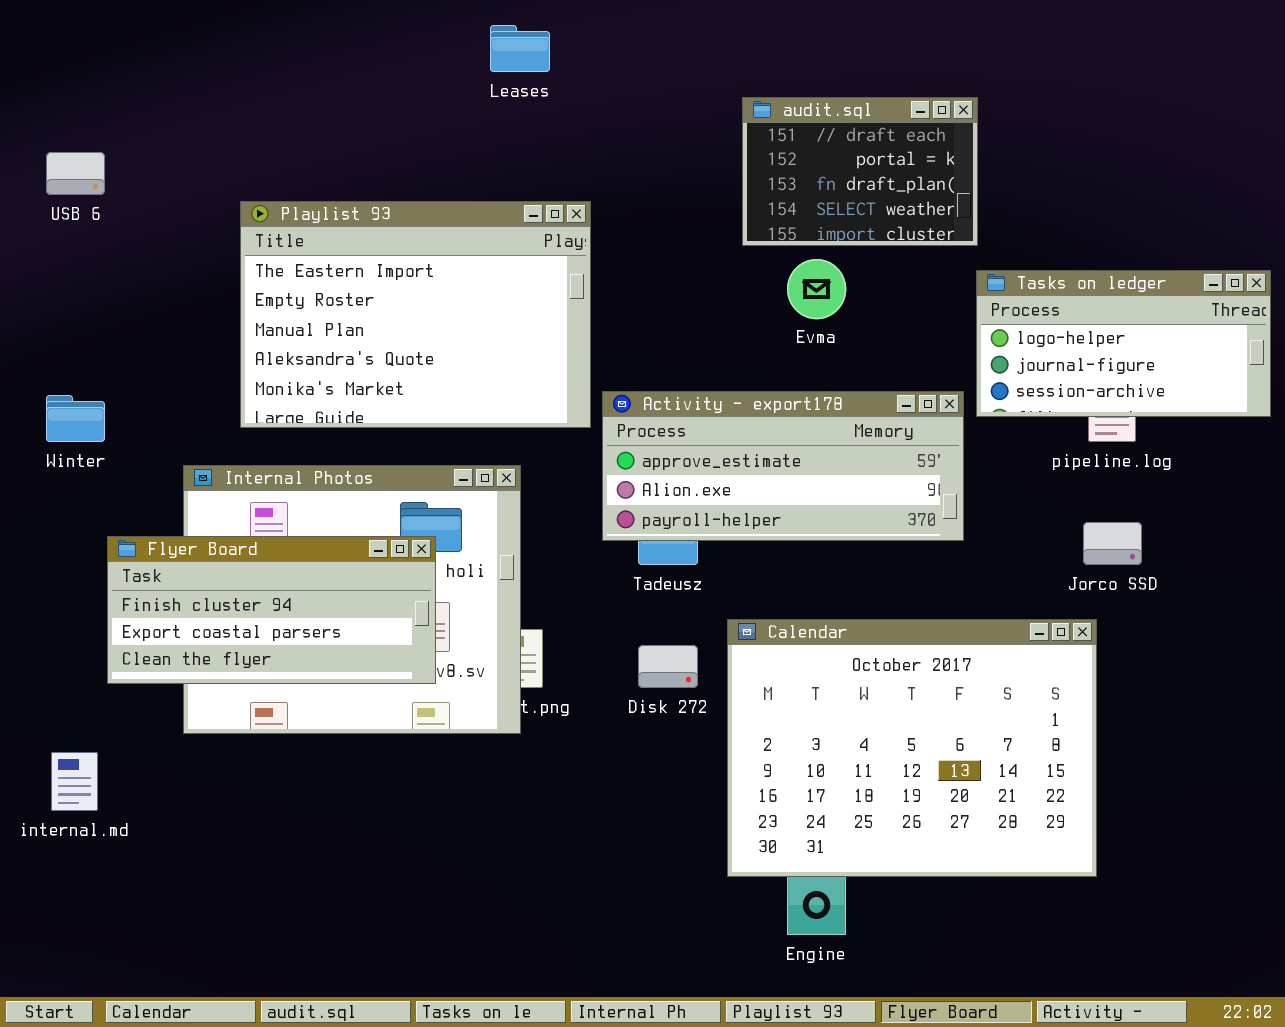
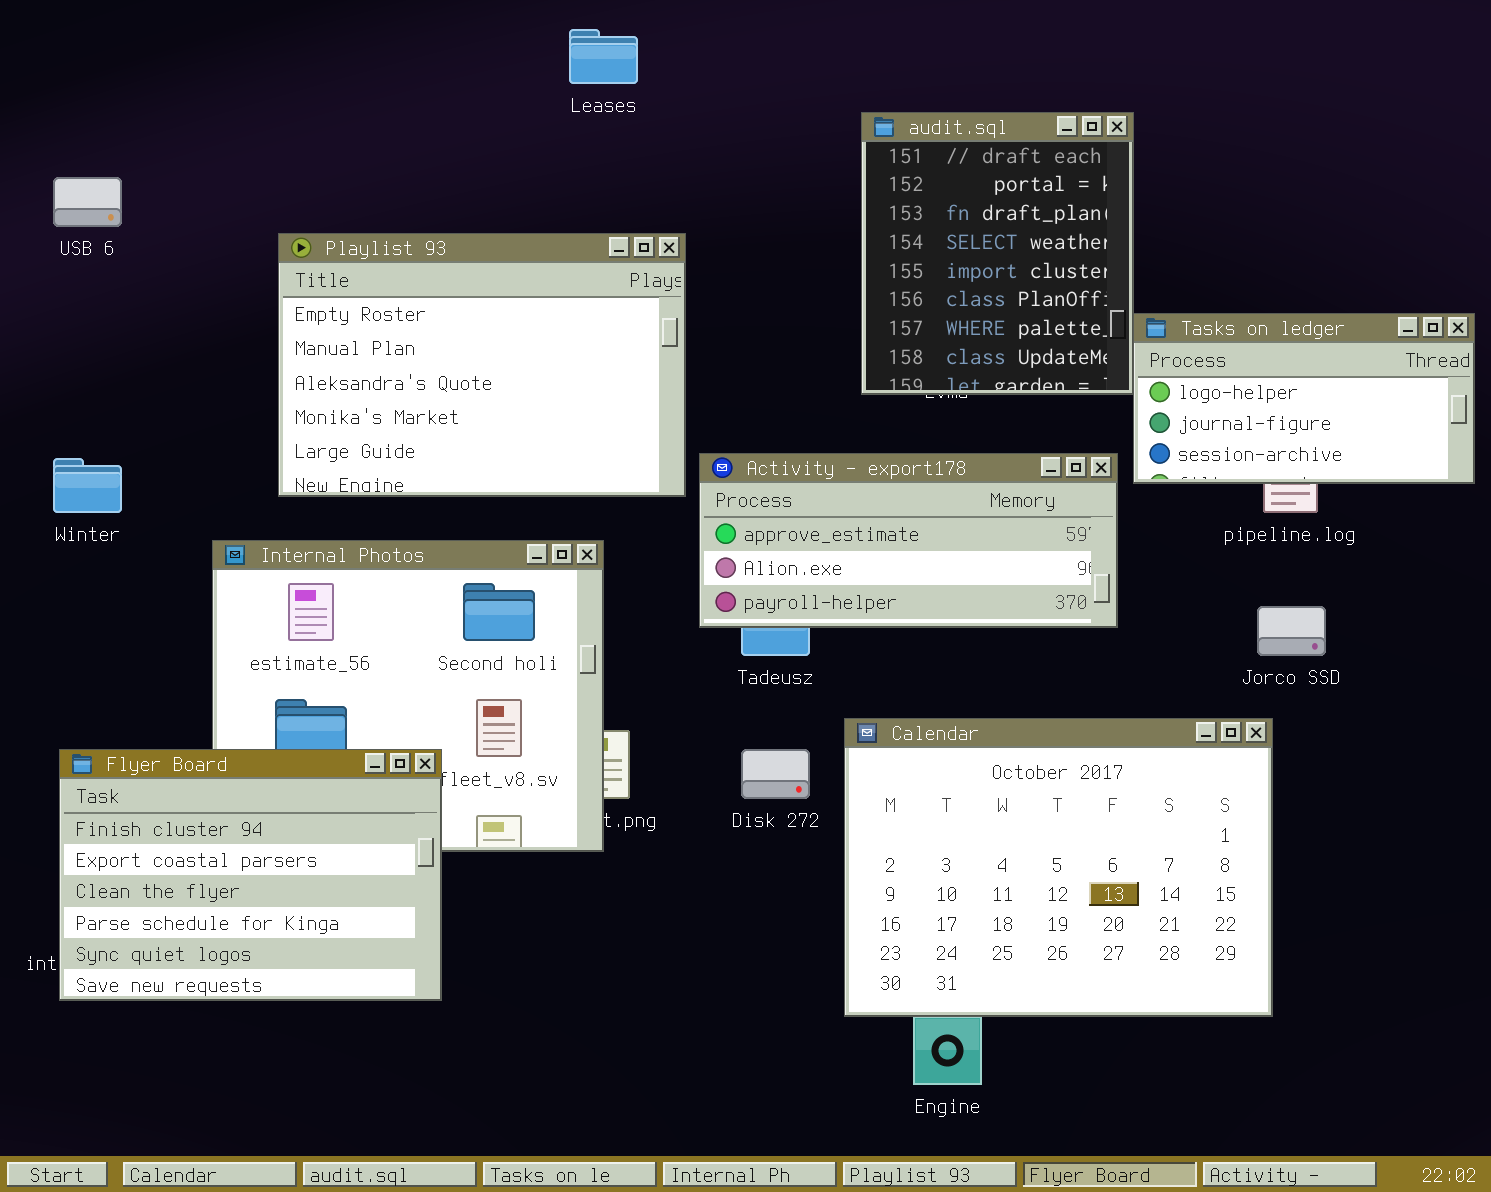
audit.sql: [742,97,978,246] -> [861,112,1134,395], resized
Playlist 93: [240,201,591,428] -> [278,233,686,497], scrolled down 1 row
Flyer Board: [107,536,436,684] -> [59,749,442,1001], moved, resized

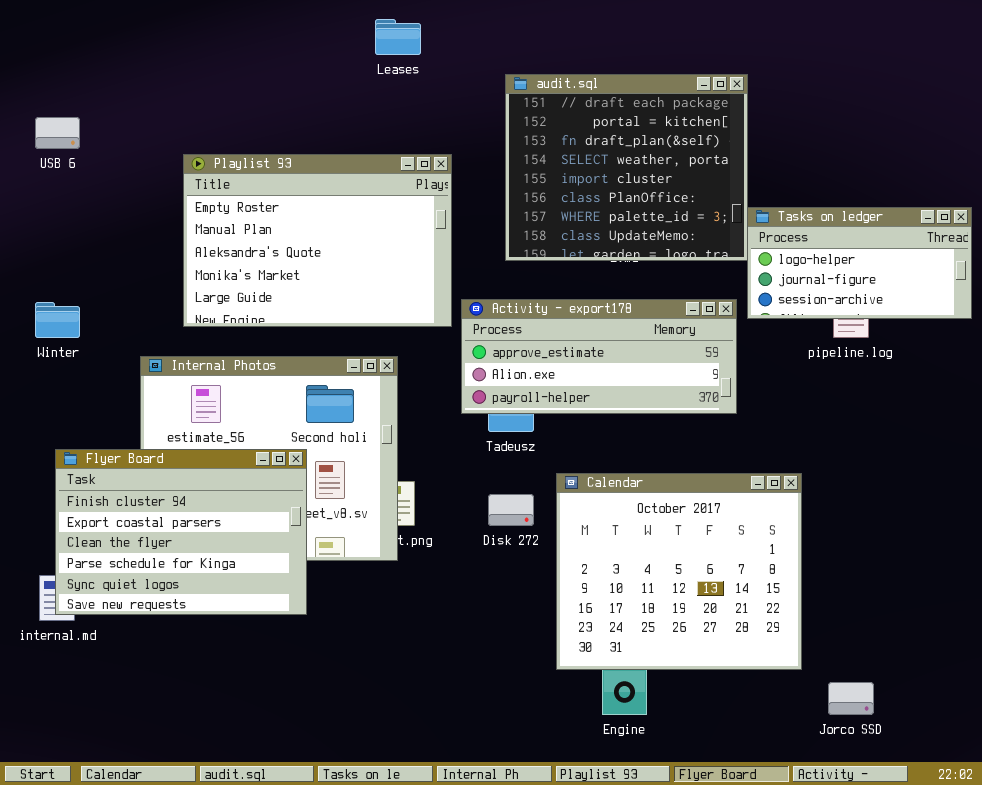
audit.sql: [861,112,1134,395] -> [505,74,748,261], resized
Jorco SSD: [1257,606,1326,656] -> [828,682,874,715], moved
Calendar: [844,718,1273,1017] -> [556,473,802,670], resized
Flyer Board: [59,749,442,1001] -> [55,449,307,615], moved

